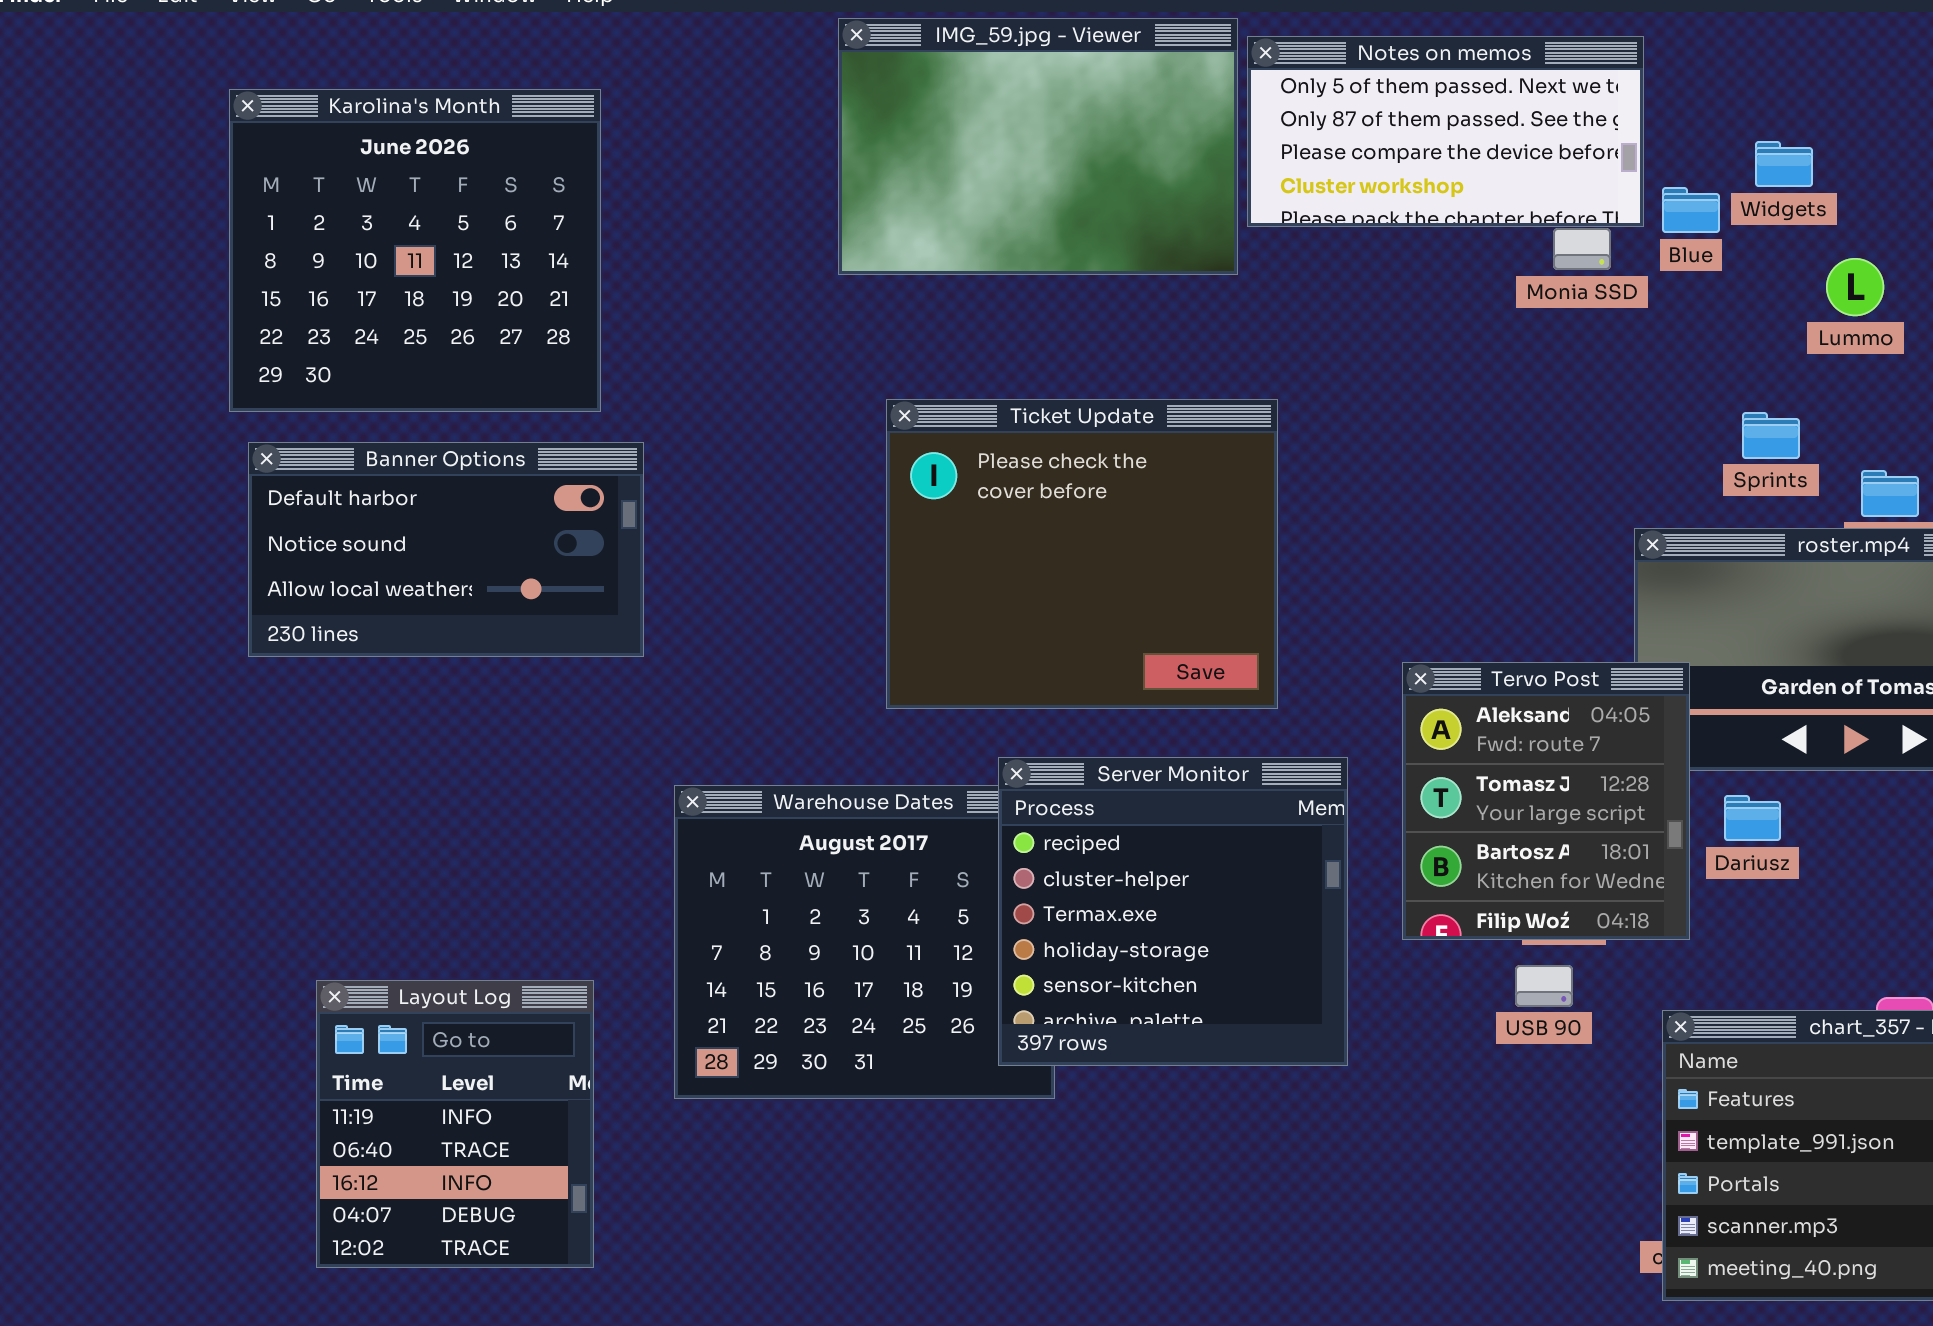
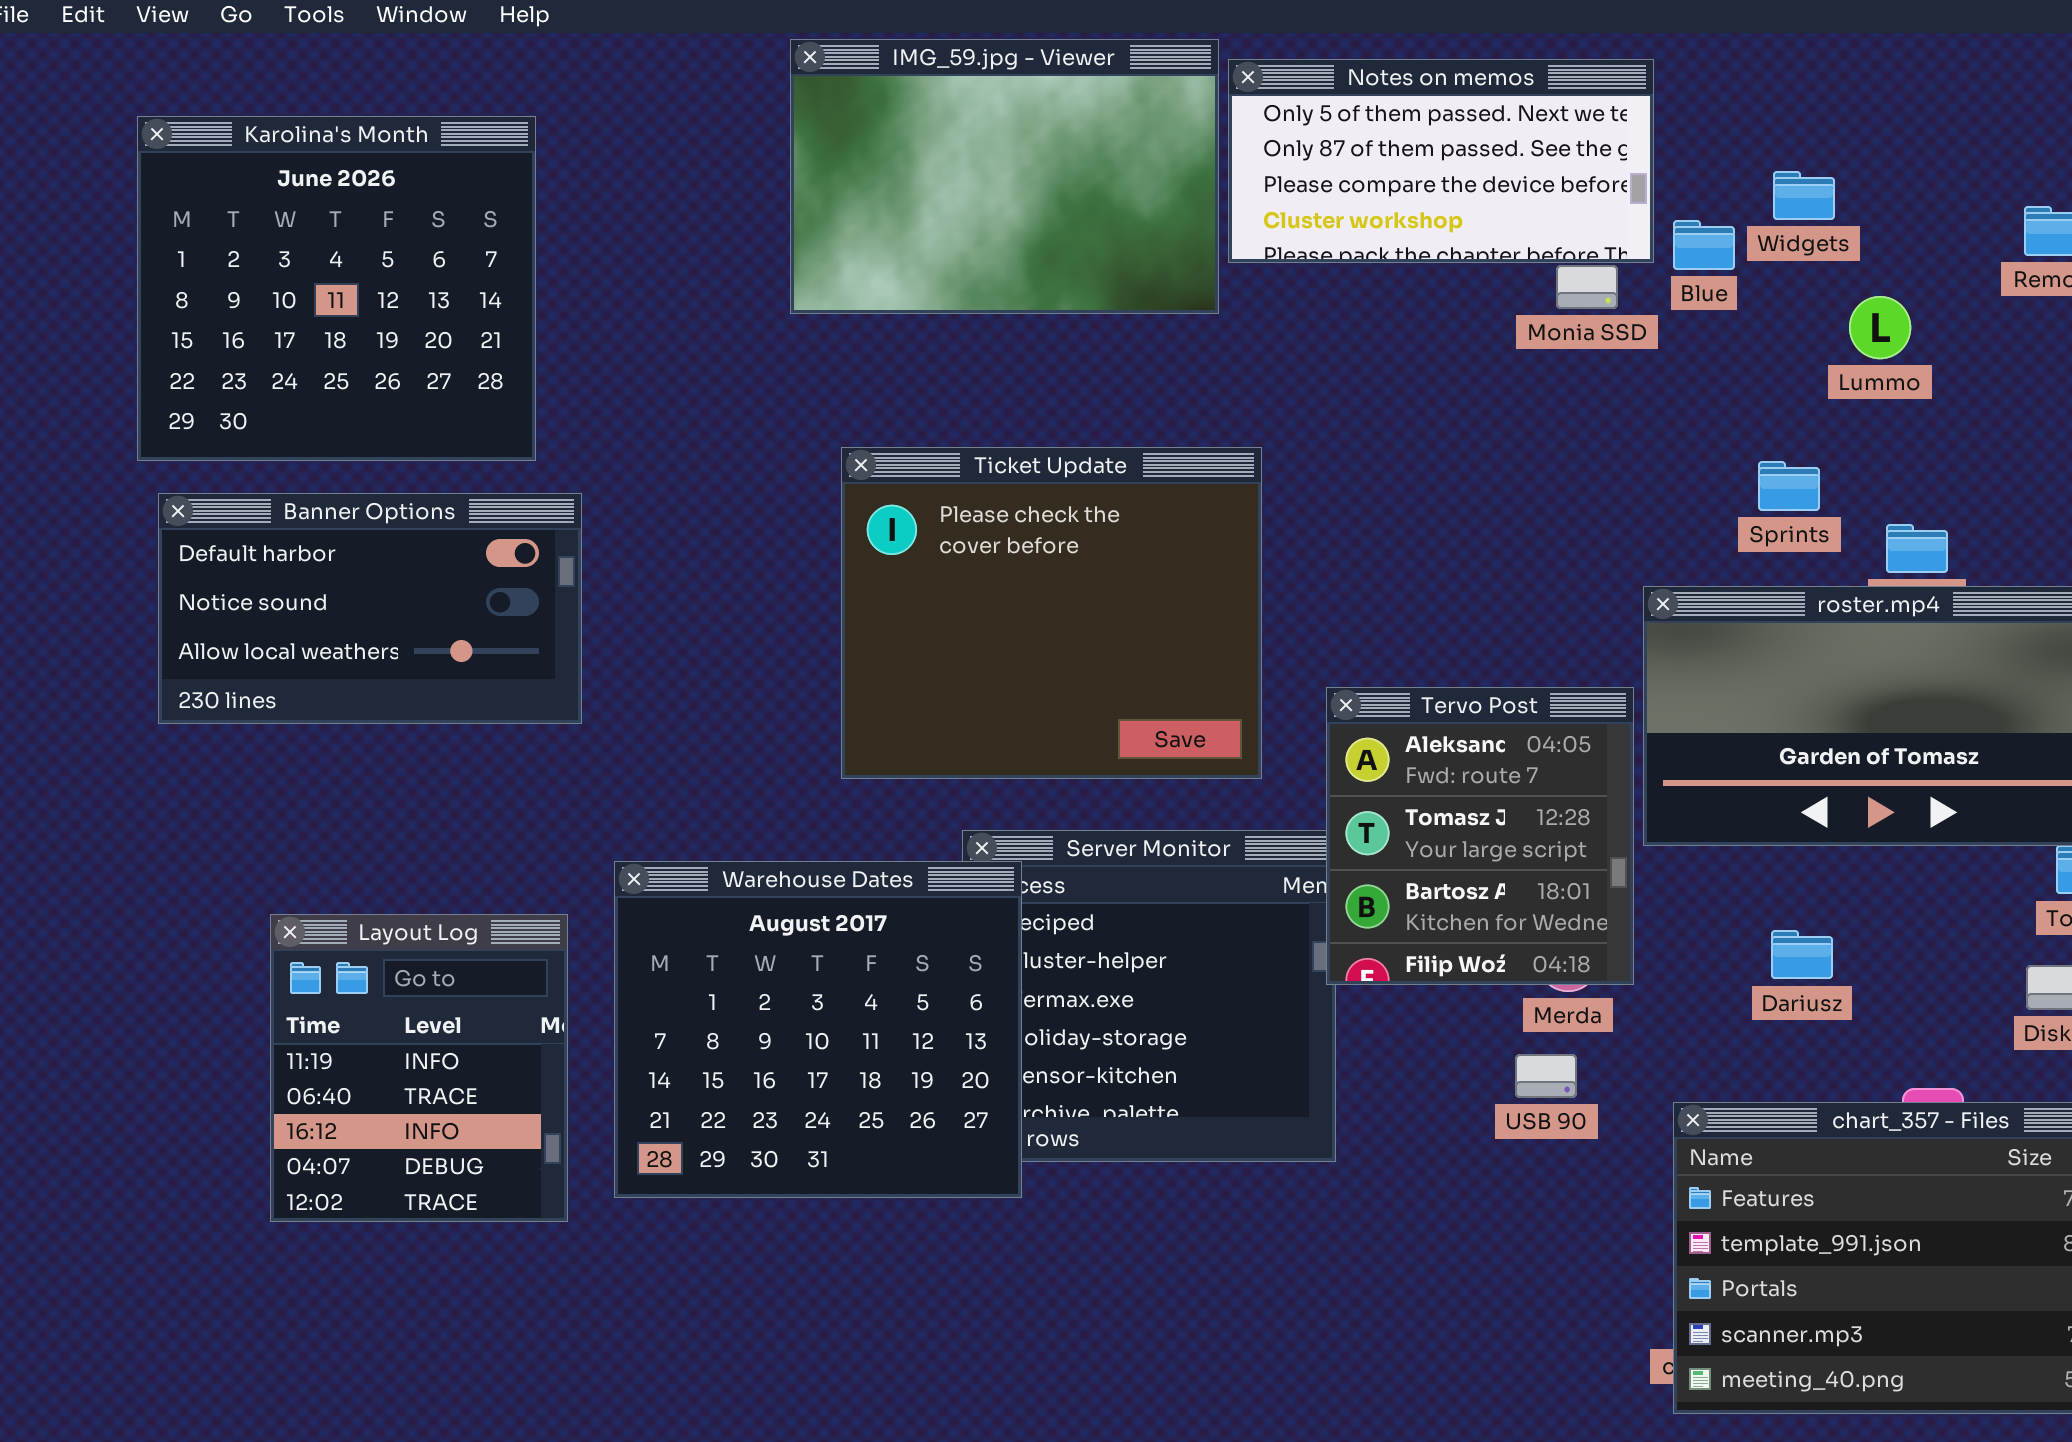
Tervo Post: [1402,662,1690,940] -> [1326,687,1634,985], moved
Warehouse Dates: [674,785,1055,1099] -> [614,861,1022,1198], raised
Dariusz: [1724,795,1781,841] -> [1771,930,1833,979], moved
Layout Log: [316,980,594,1268] -> [270,914,568,1222], moved

